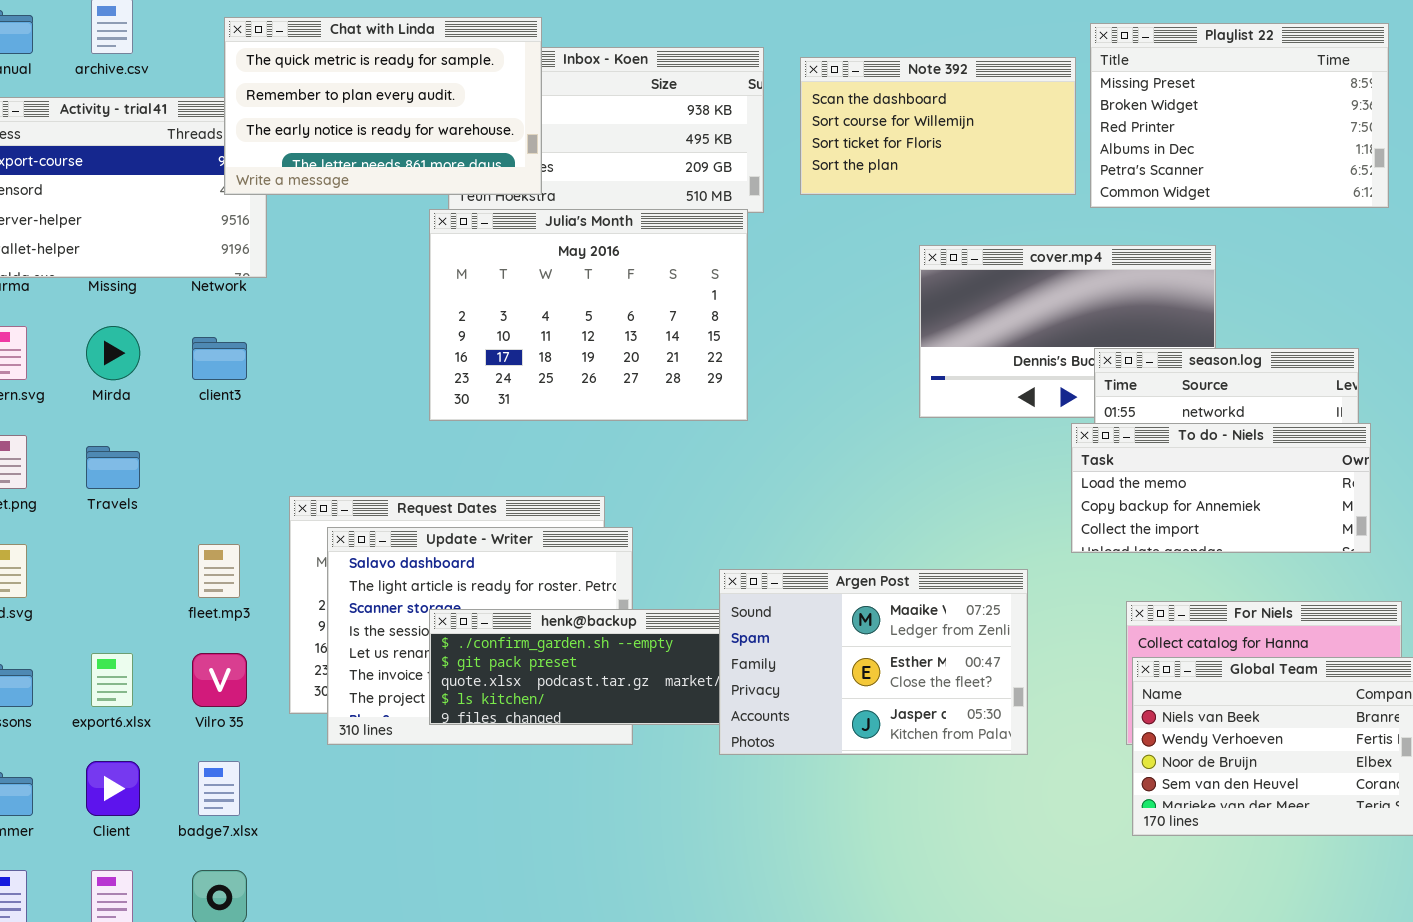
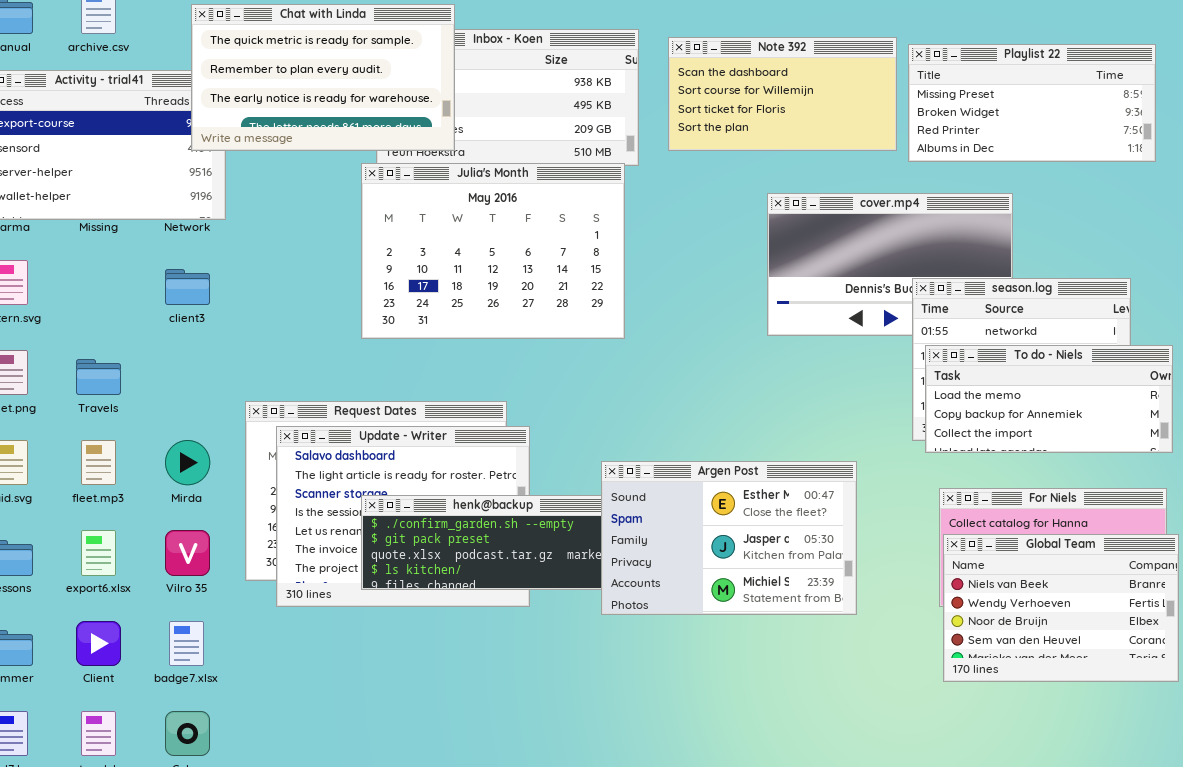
Playlist 22: [1090,23,1389,208] -> [908,44,1156,162], resized
Mirda: [86,326,140,380] -> [165,440,210,485], moved
To do - Niels: [1071,423,1371,553] -> [925,345,1173,453], moved
fleet.mp3: [198,544,240,598] -> [81,440,116,485], moved
Argen Post: [719,569,1028,755] -> [601,461,857,615], scrolled down 1 row

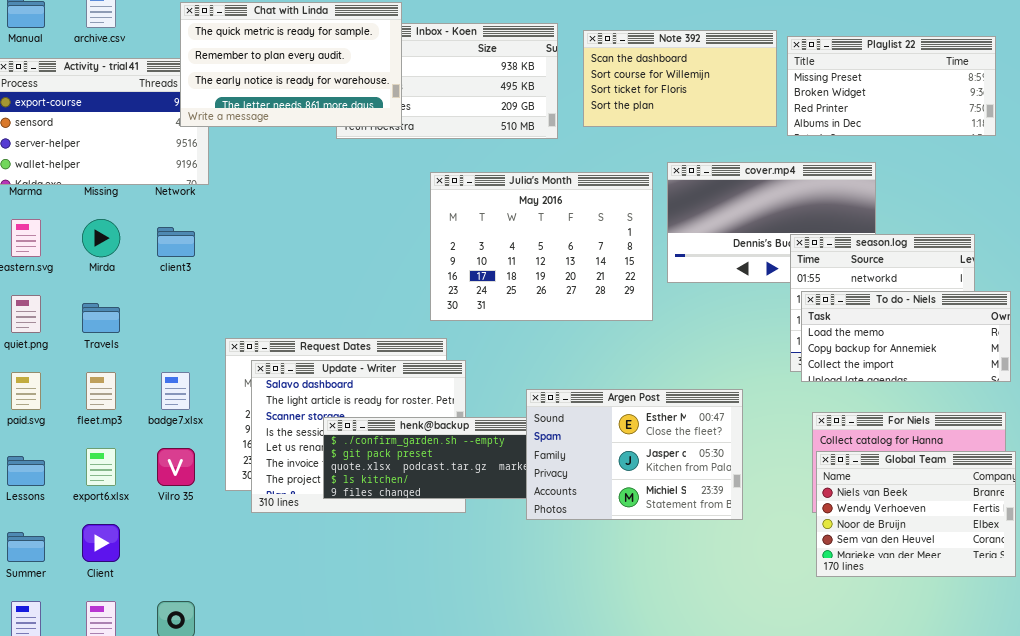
Julia's Month: [361,163,625,339] -> [430,172,653,321], moved
Mirda: [165,440,210,485] -> [82,219,120,257], moved
badge7.xlsx: [169,621,204,666] -> [161,372,190,410], moved

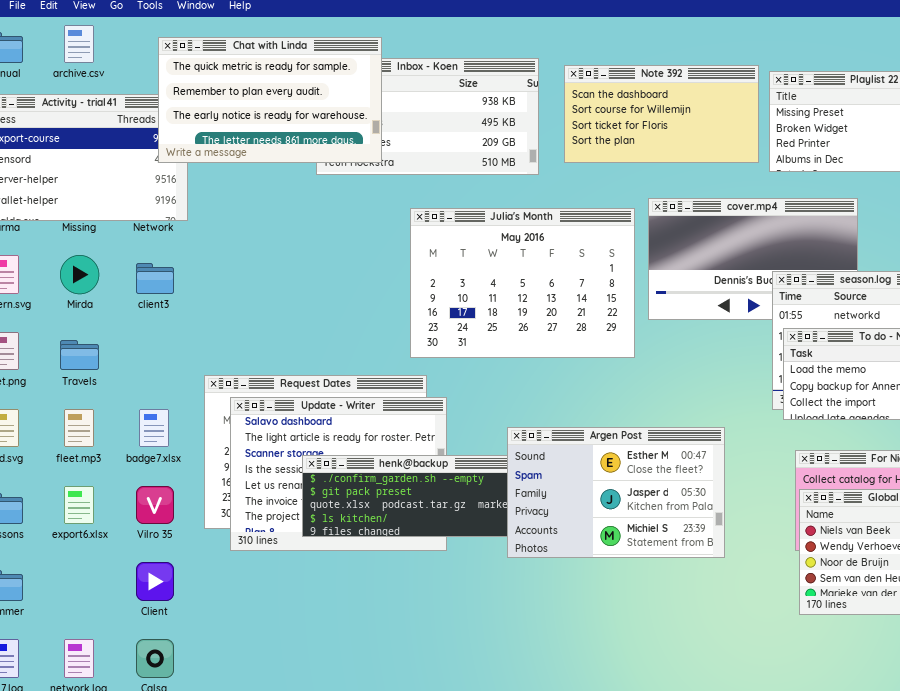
Client: [82,524,120,562] -> [136,562,174,601], moved

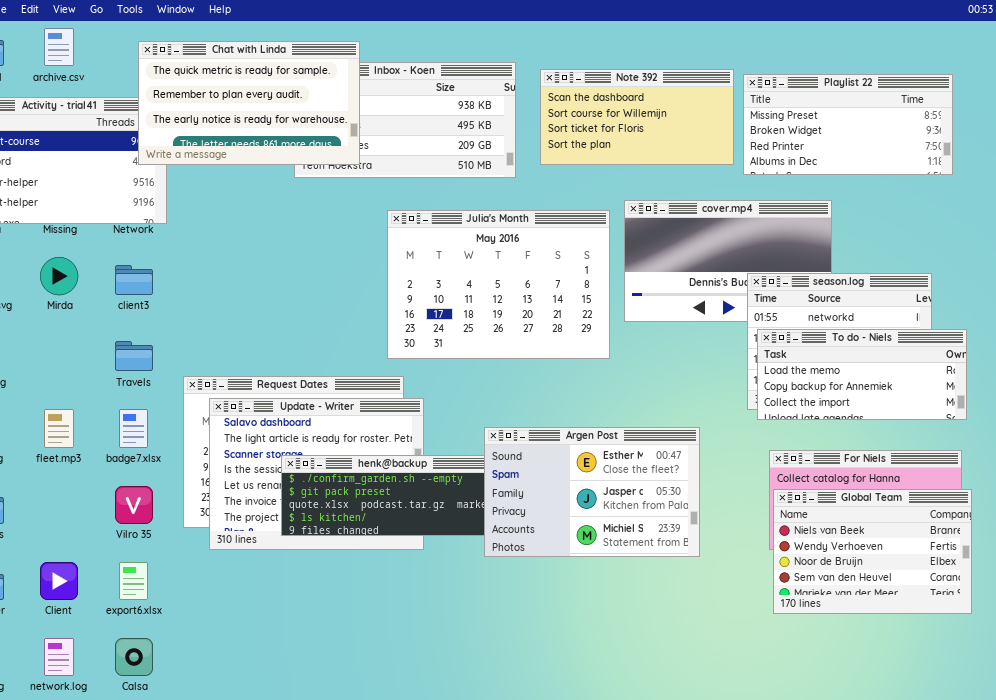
Travels: [60,340,99,370] -> [115,341,153,371], moved
export6.xlsx: [64,486,94,524] -> [119,562,148,600], moved
Client: [136,562,174,601] -> [40,562,78,600], moved

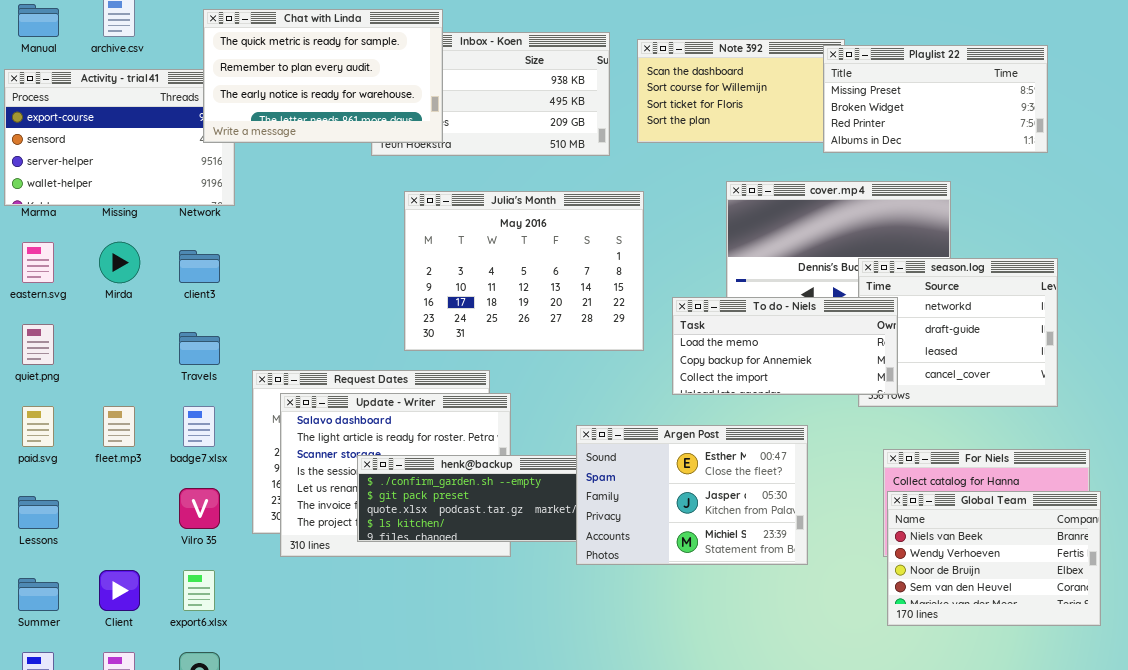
Playlist 22: [743,74,953,175] -> [823,45,1048,153], moved
Julia's Month: [387,210,610,359] -> [404,191,644,351], moved
To do - Niels: [757,329,967,420] -> [672,297,898,395], moved

